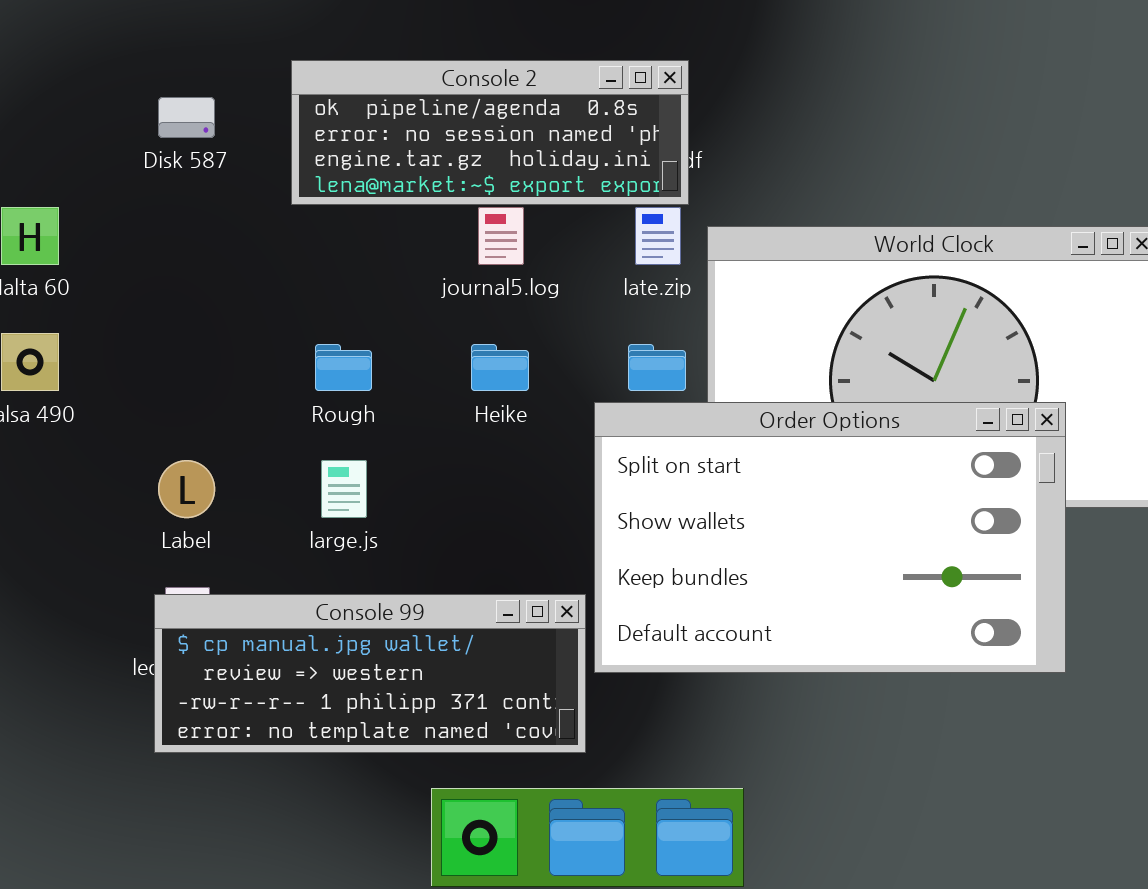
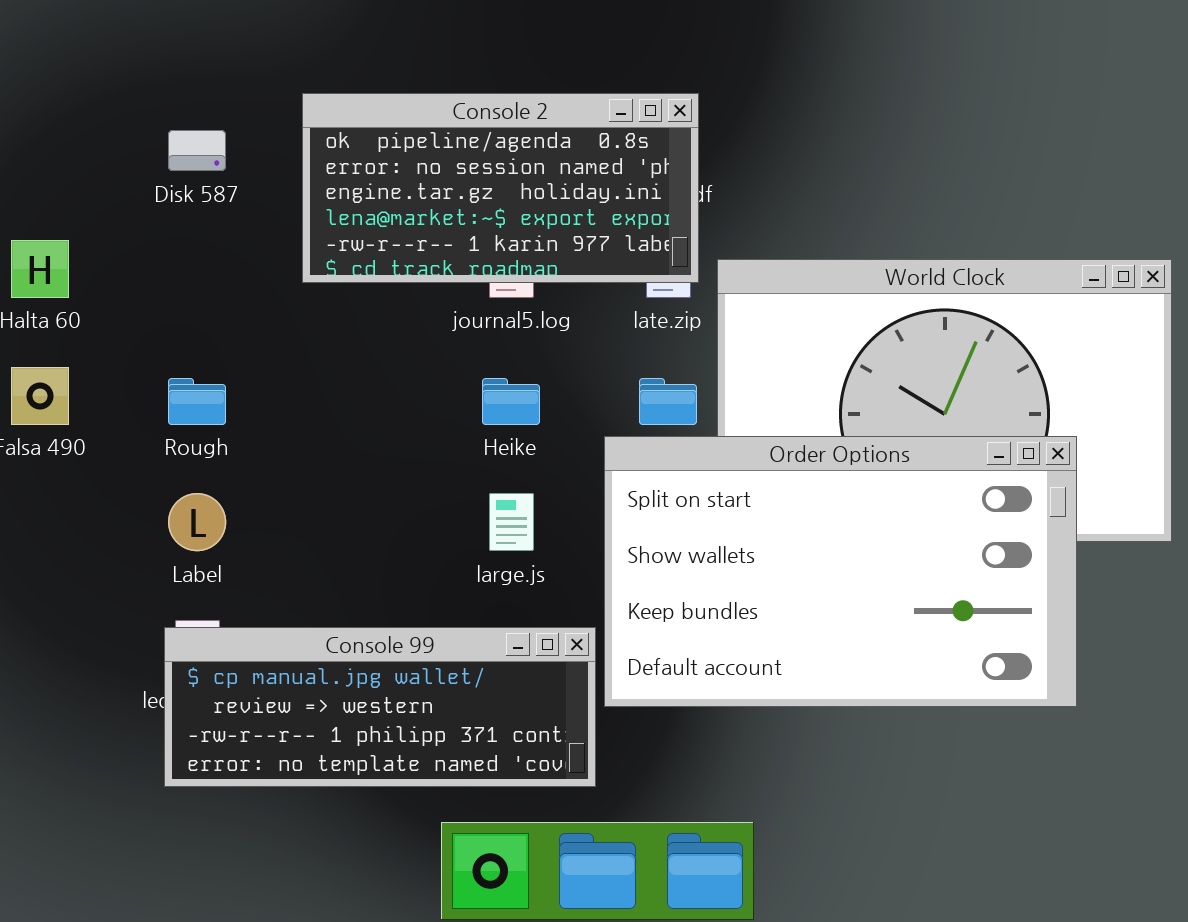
Console 2: [291,60,689,205] -> [302,93,699,283], resized
Rough: [315,344,372,391] -> [168,378,226,425], moved
large.js: [321,460,367,518] -> [489,493,534,551], moved

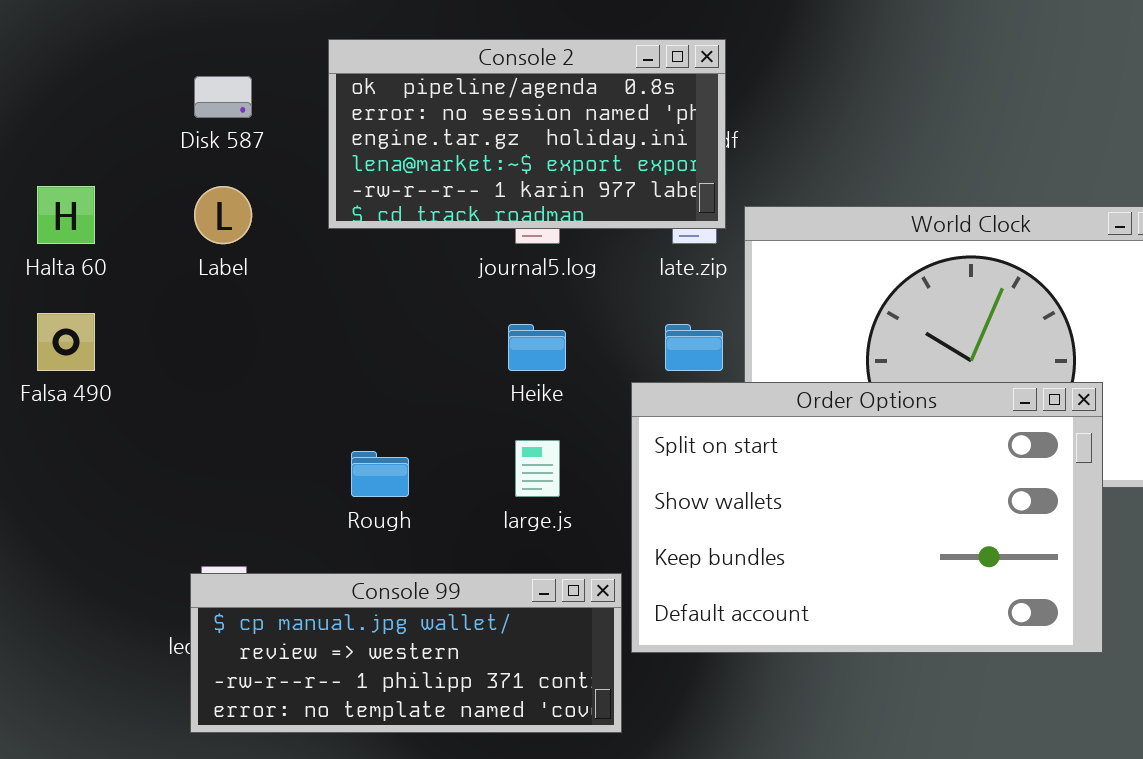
Rough: [168,378,226,425] -> [351,451,409,497], moved
Label: [168,493,226,551] -> [194,186,252,244], moved

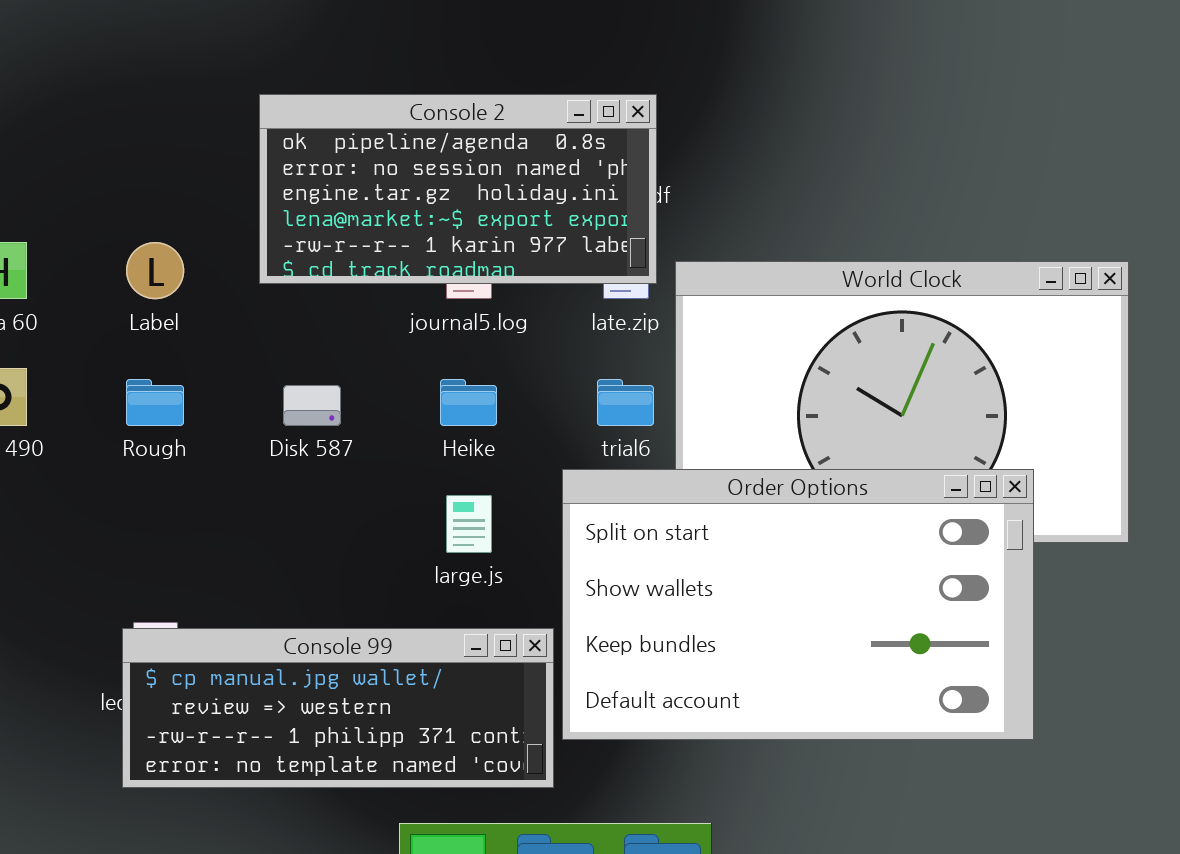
Disk 587: [194,76,252,118] -> [283,385,341,426], moved
Order Options: [631,382,1103,653] -> [562,469,1034,740], moved
Rough: [351,451,409,497] -> [126,379,184,426], moved

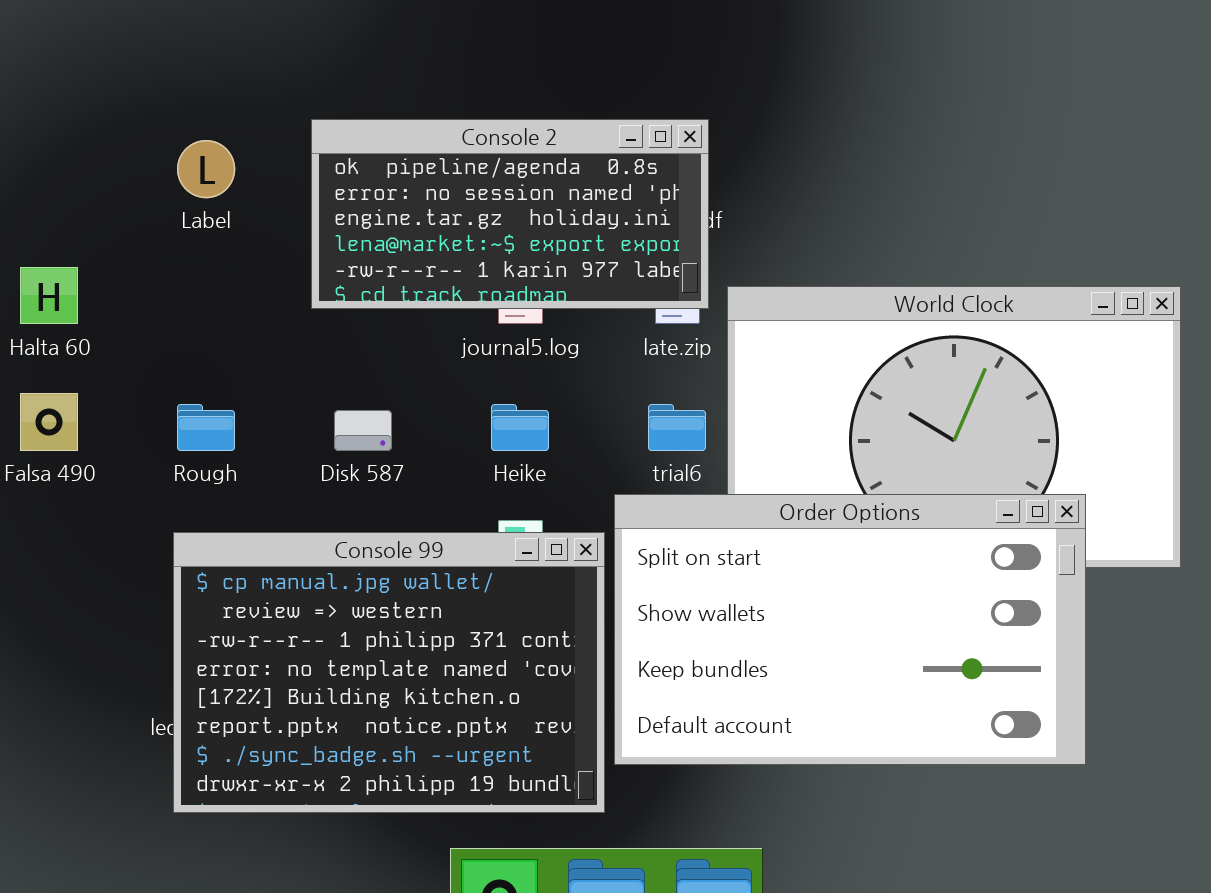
Label: [126,242,184,299] -> [177,140,235,198], moved
Console 99: [122,628,554,788] -> [173,532,605,813], resized

